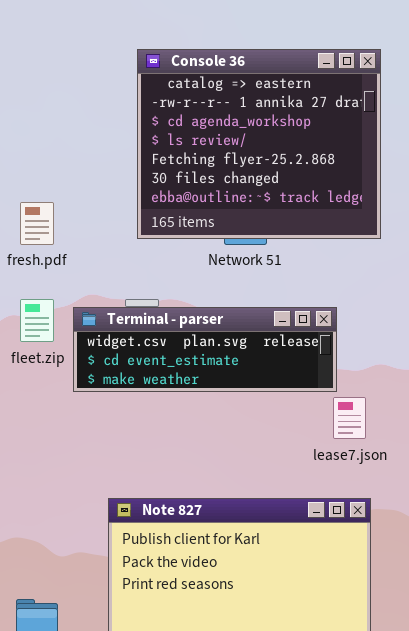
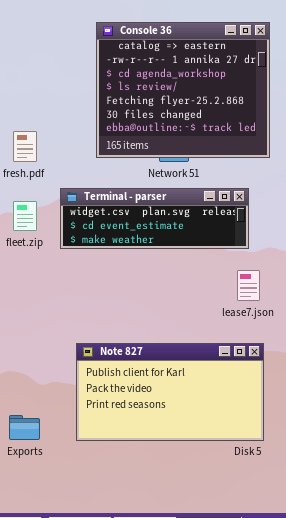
Terminal - parser: [73,307,337,392] -> [60,188,249,249], moved

